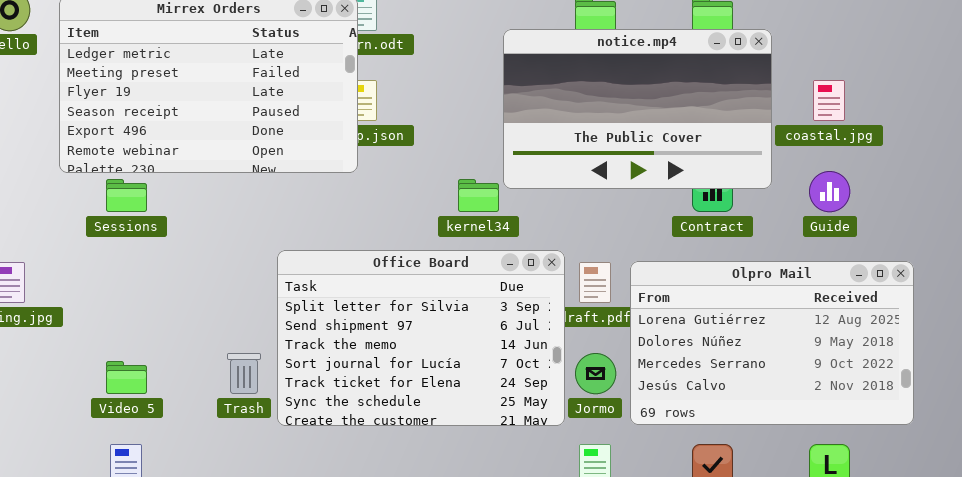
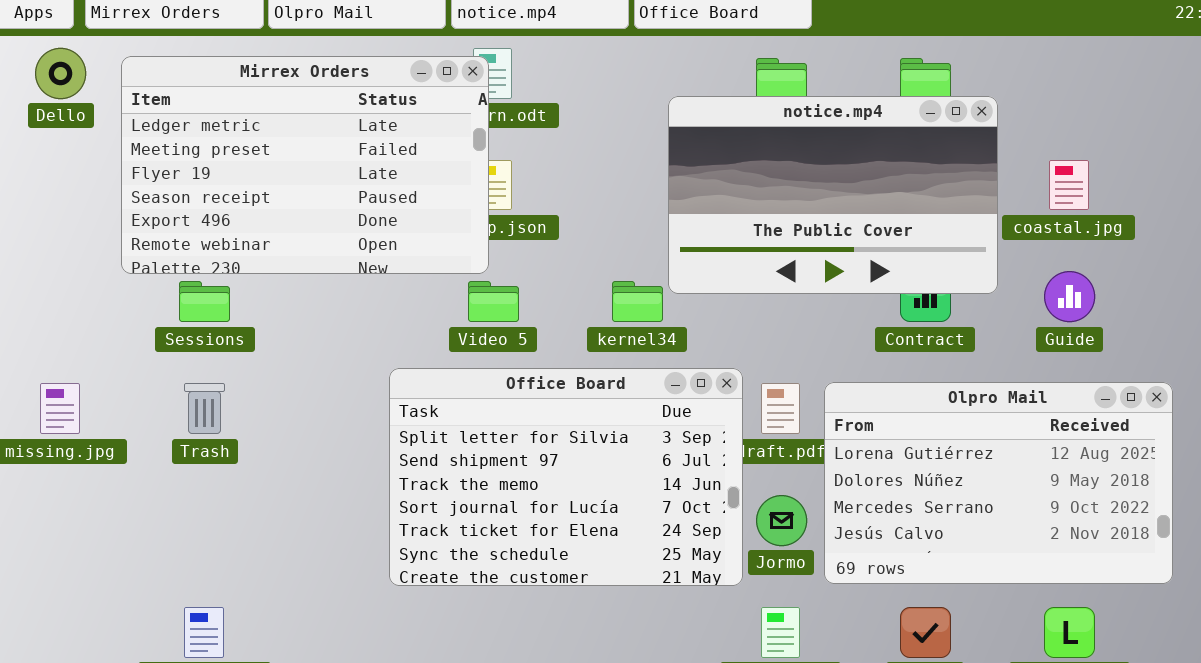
Trash: [227,353,261,394] -> [184,383,225,434], moved
Video 5: [106,361,147,394] -> [468,281,519,322], moved

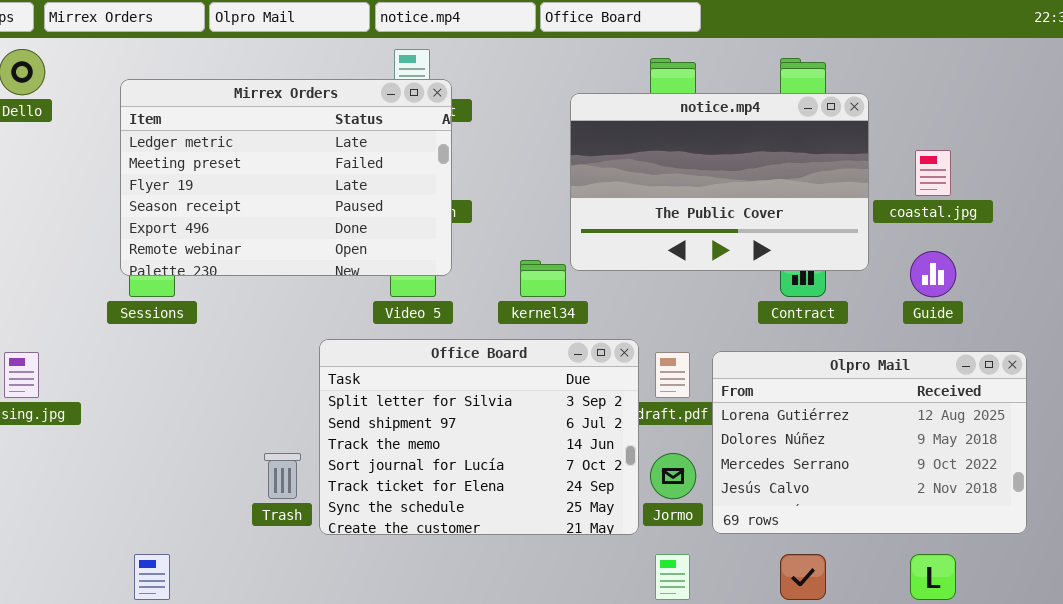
Mirrex Orders: [121,56,489,274] -> [120,79,452,276], moved
Trash: [184,383,225,434] -> [264,453,301,499], moved

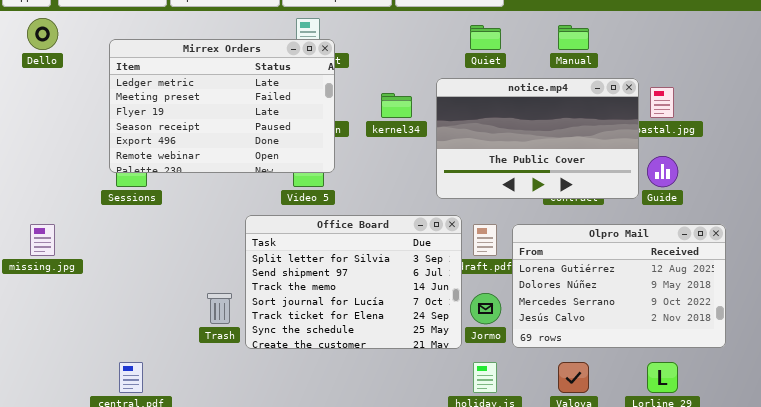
notice.mp4: [570,93,869,271] -> [436,78,639,199], moved
kernel34: [520,260,566,297] -> [381,93,412,118], moved

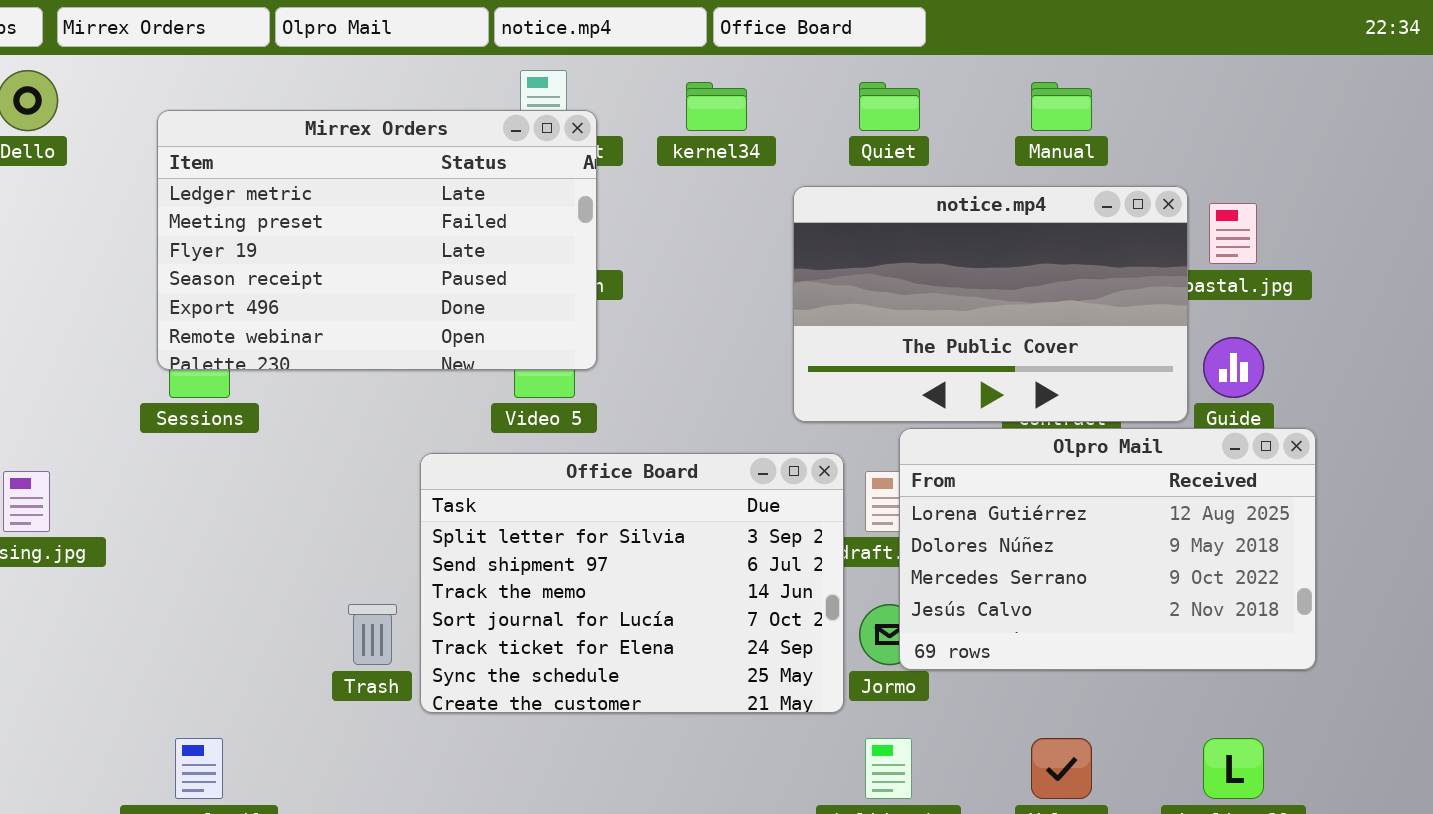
kernel34: [381,93,412,118] -> [686,82,747,131], moved
Olpro Mail: [512,224,726,348] -> [899,428,1316,670], moved

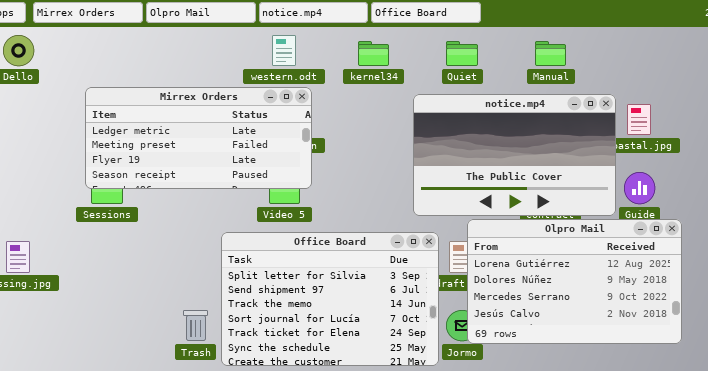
Mirrex Orders: [157,110,597,370] -> [85,87,312,189], resized

